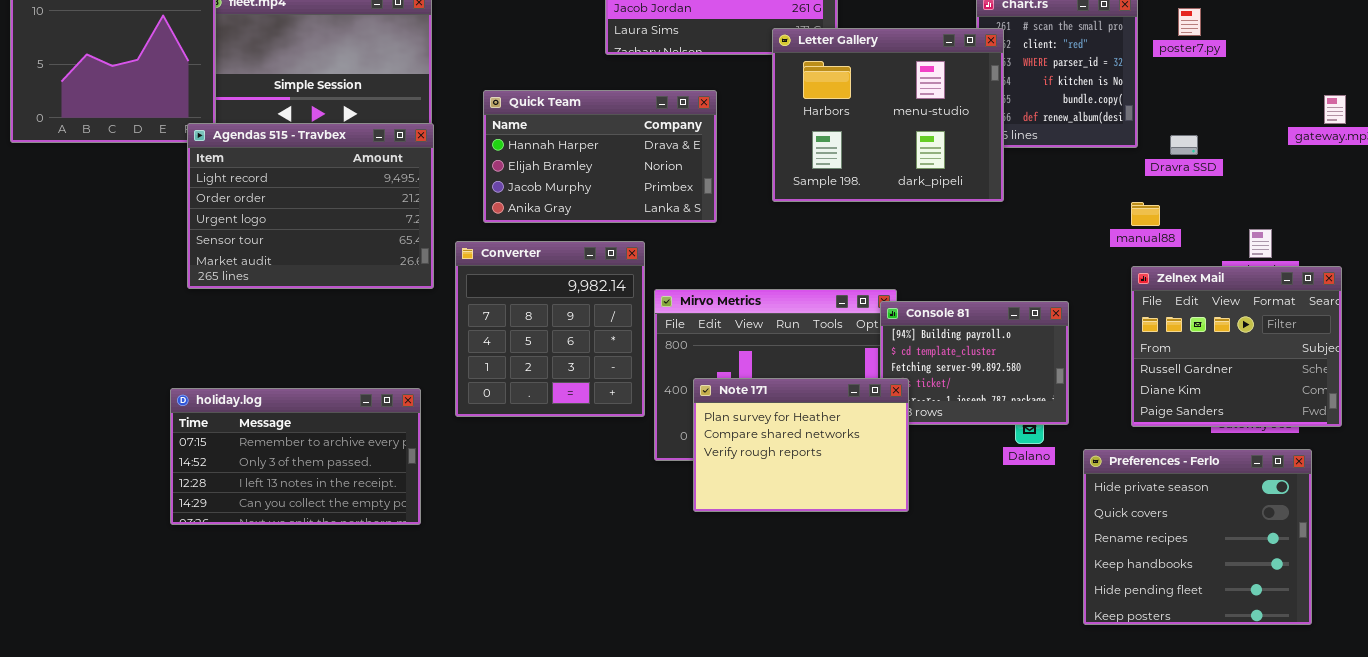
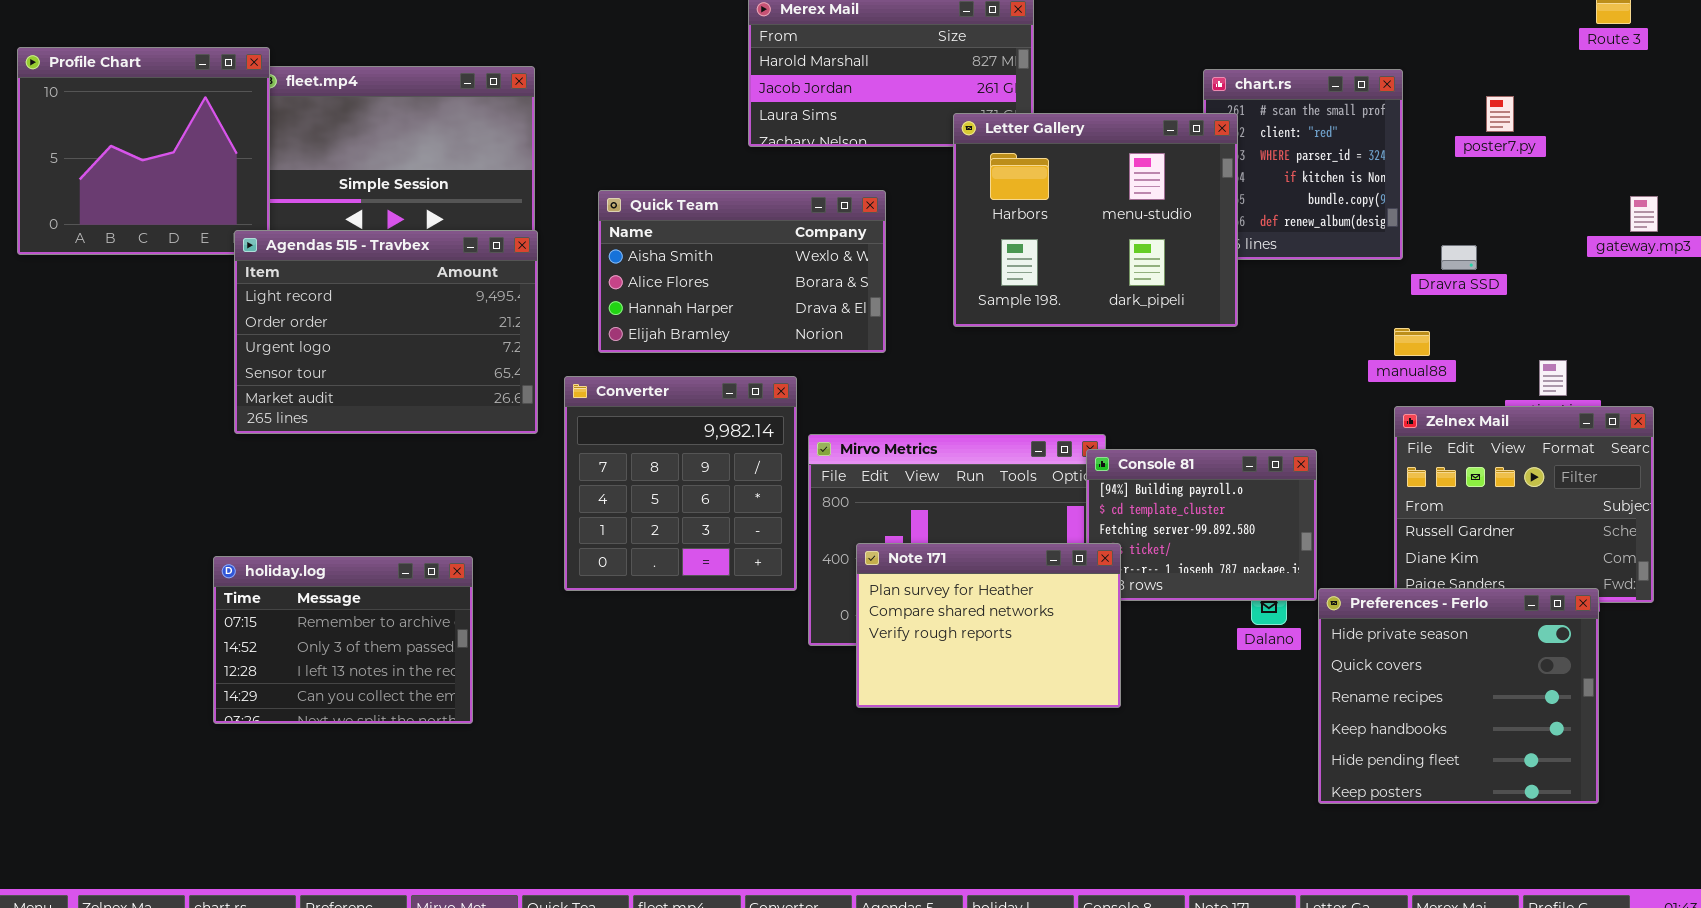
poster7.py: [1178,8,1201,36] -> [1486,96,1514,132], moved
Quick Team: [483,90,717,223] -> [598,190,886,353], scrolled up 2 rows
holiday.log: [170,388,421,525] -> [213,556,473,724], resized
Preferences - Ferlo: [1083,449,1312,625] -> [1318,588,1599,804], moved

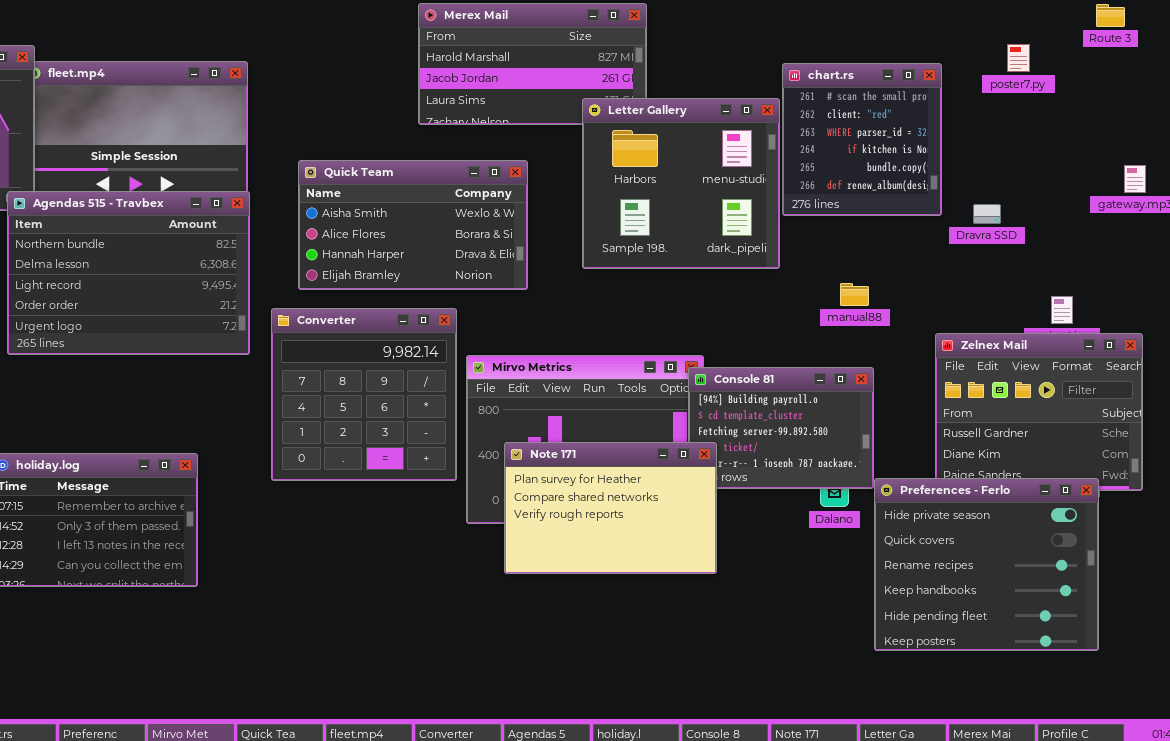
poster7.py: [1486,96,1514,132] -> [1007,44,1030,72], moved
Letter Gallery: [953,113,1238,327] -> [582,98,780,269], resized
Agendas 515 - Travbex: [234,230,538,434] -> [7,191,250,355], scrolled up 2 rows
manual88: [1394,328,1430,356] -> [840,283,869,306], moved

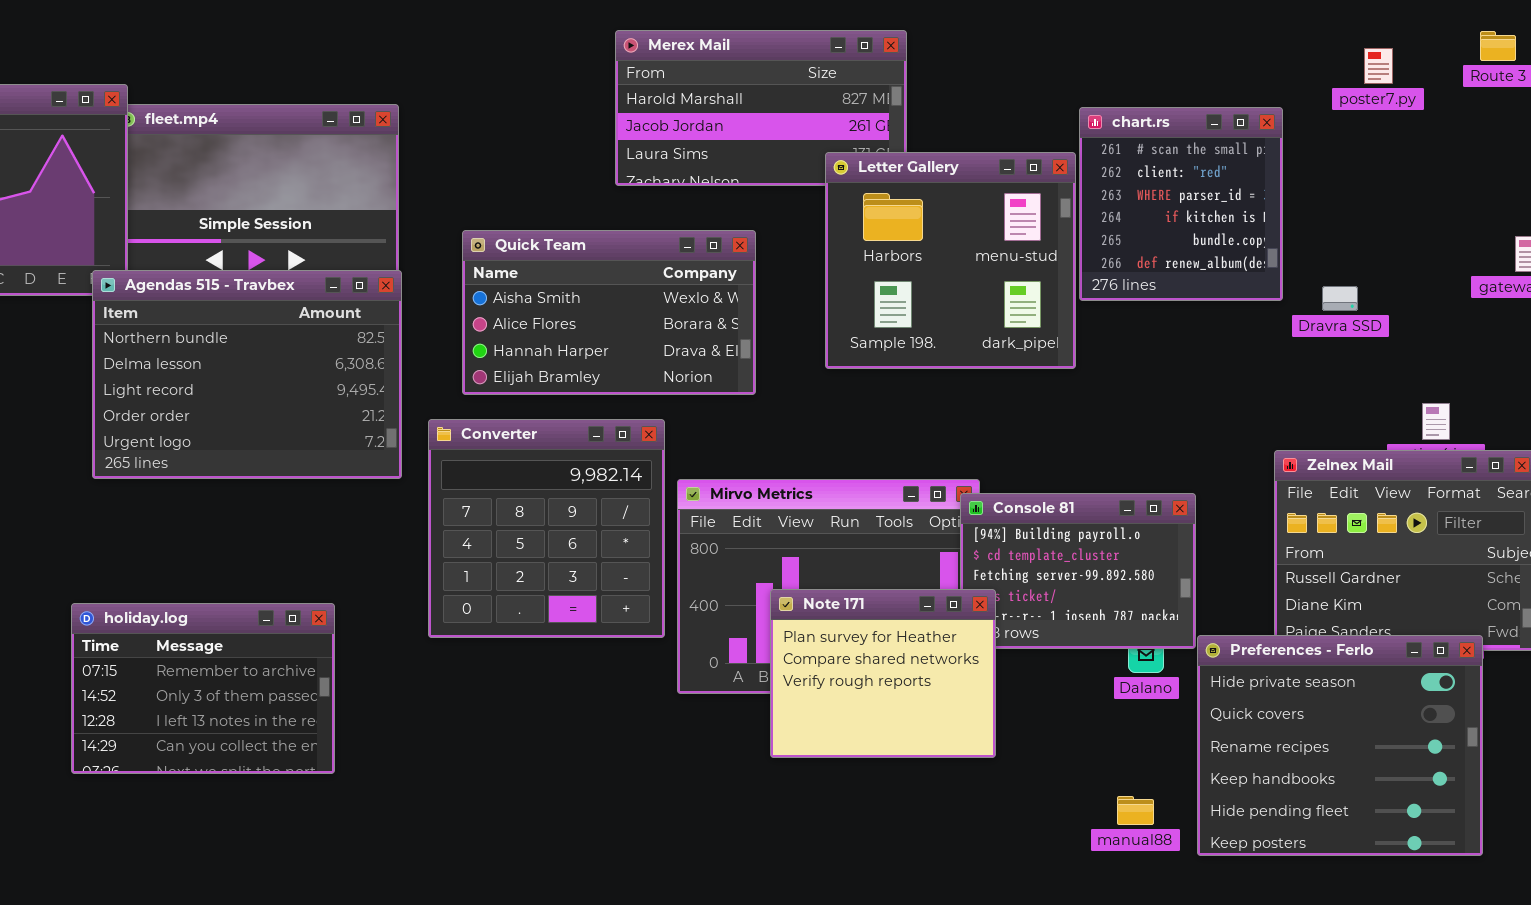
poster7.py: [1007,44,1030,72] -> [1364,48,1393,84], moved
manual88: [840,283,869,306] -> [1117,796,1154,825], moved
Note 171: [504,442,717,574] -> [770,589,996,758], resized

